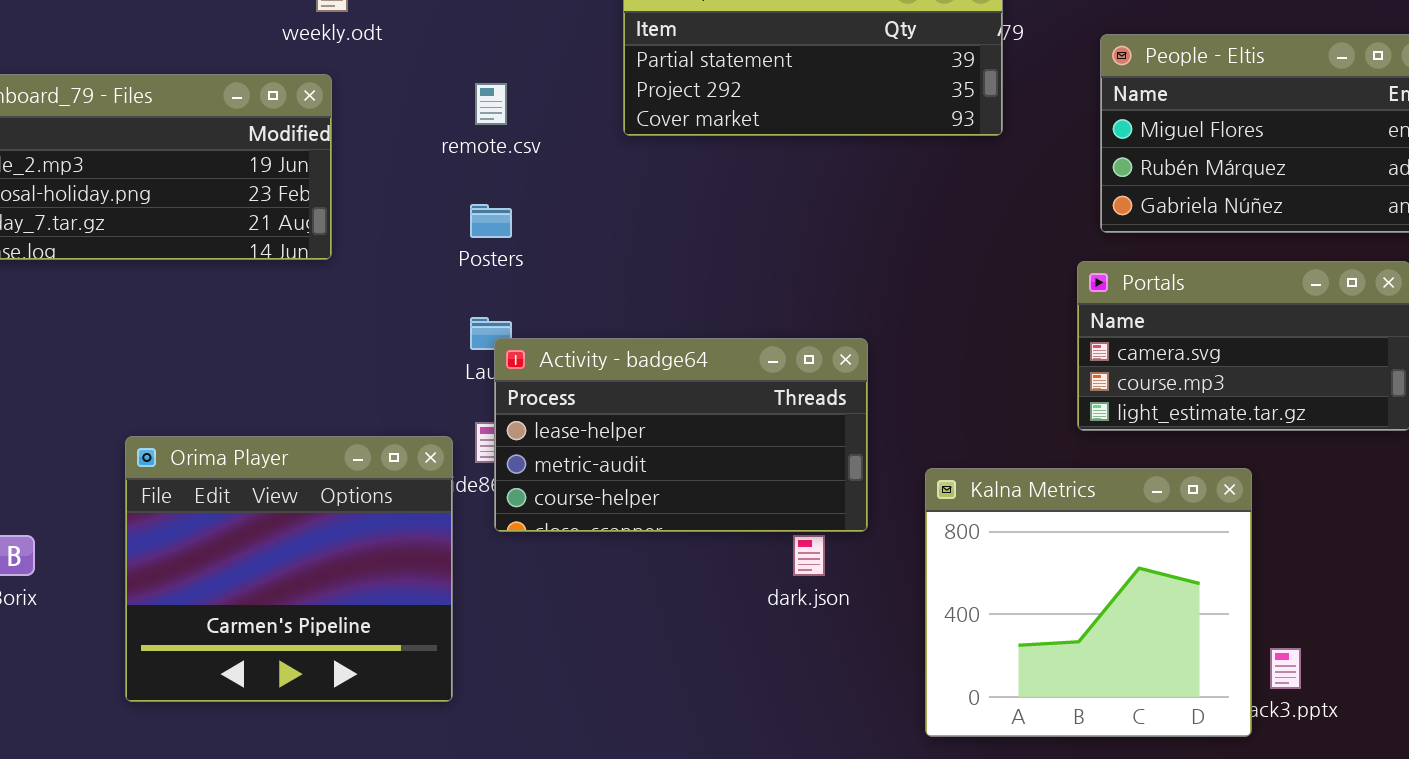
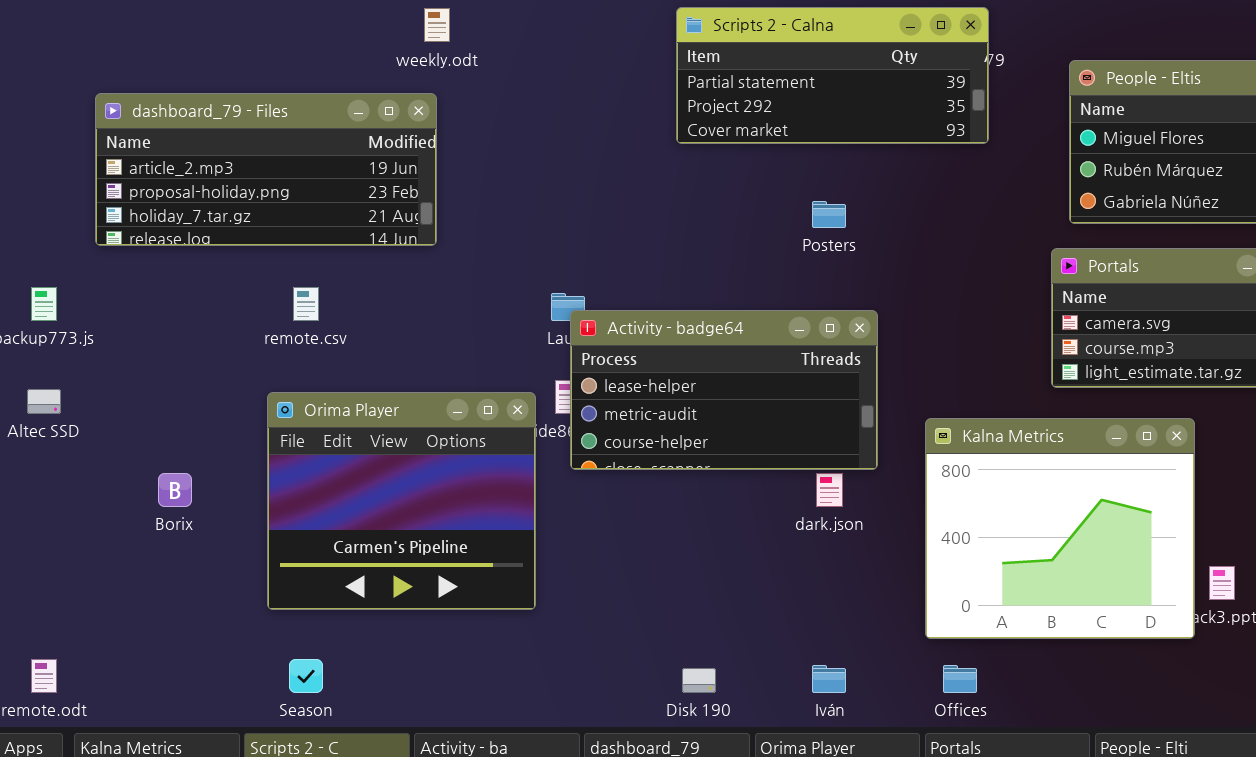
remote.csv: [475,83,507,125] -> [293,287,319,321], moved
Posters: [470,204,512,238] -> [812,201,846,228], moved

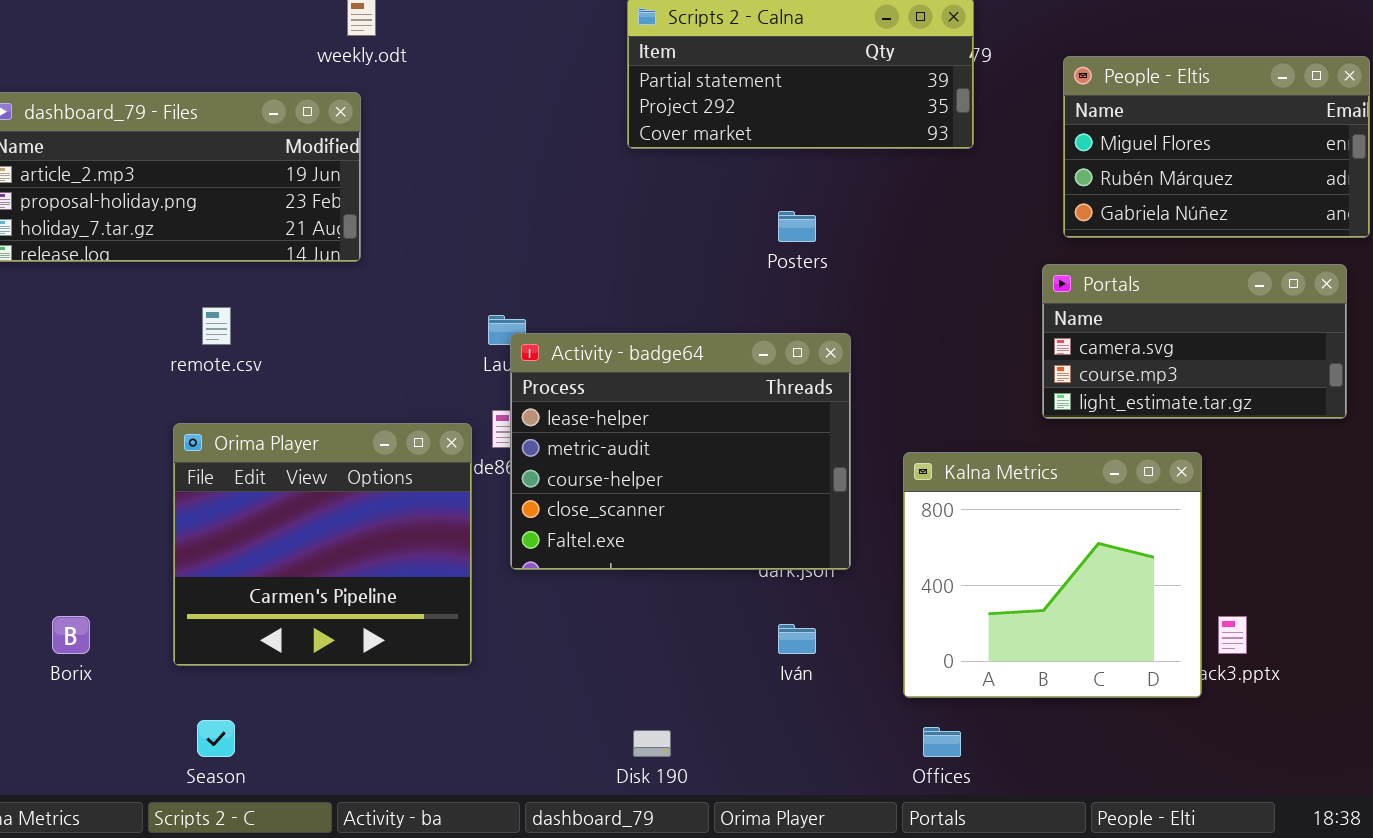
Activity - badge64: [570,310,878,470] -> [510,333,851,570], resized
Borix: [158,473,192,507] -> [52,616,90,654], moved
Iván: [812,665,846,693] -> [778,624,816,654], moved

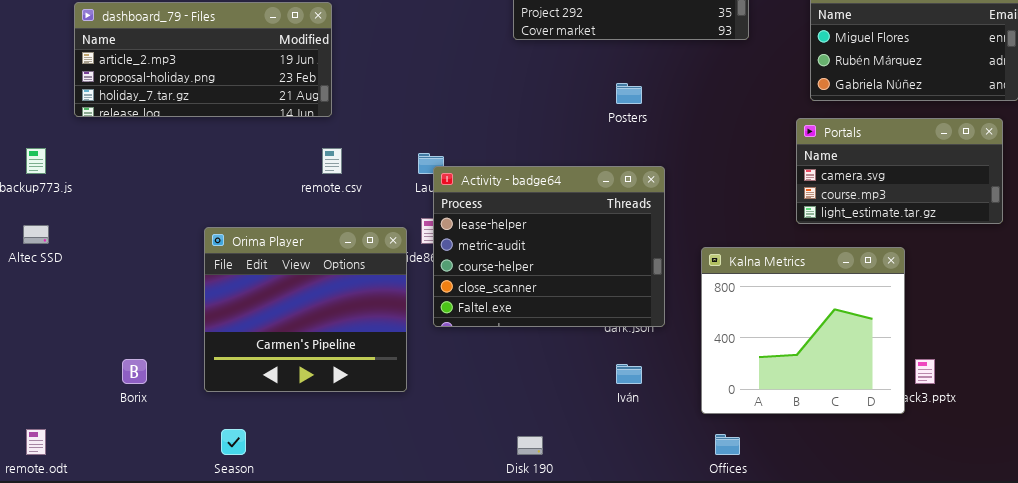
remote.csv: [202,307,231,345] -> [322,148,342,174], moved

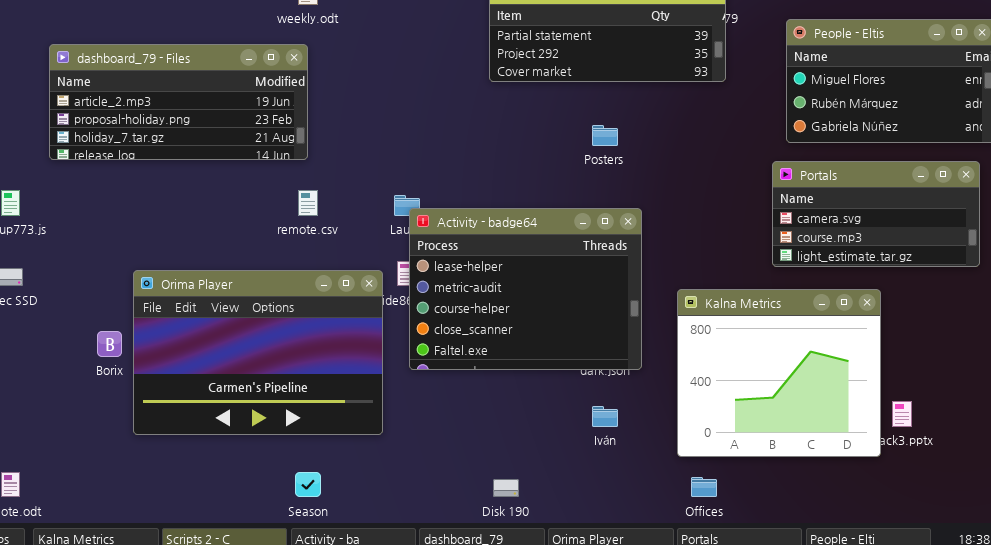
Orima Player: [204,227,407,392] -> [133,270,383,435], resized
Borix: [122,359,147,384] -> [97,331,122,357], moved
Season: [221,429,246,455] -> [295,472,321,497], moved

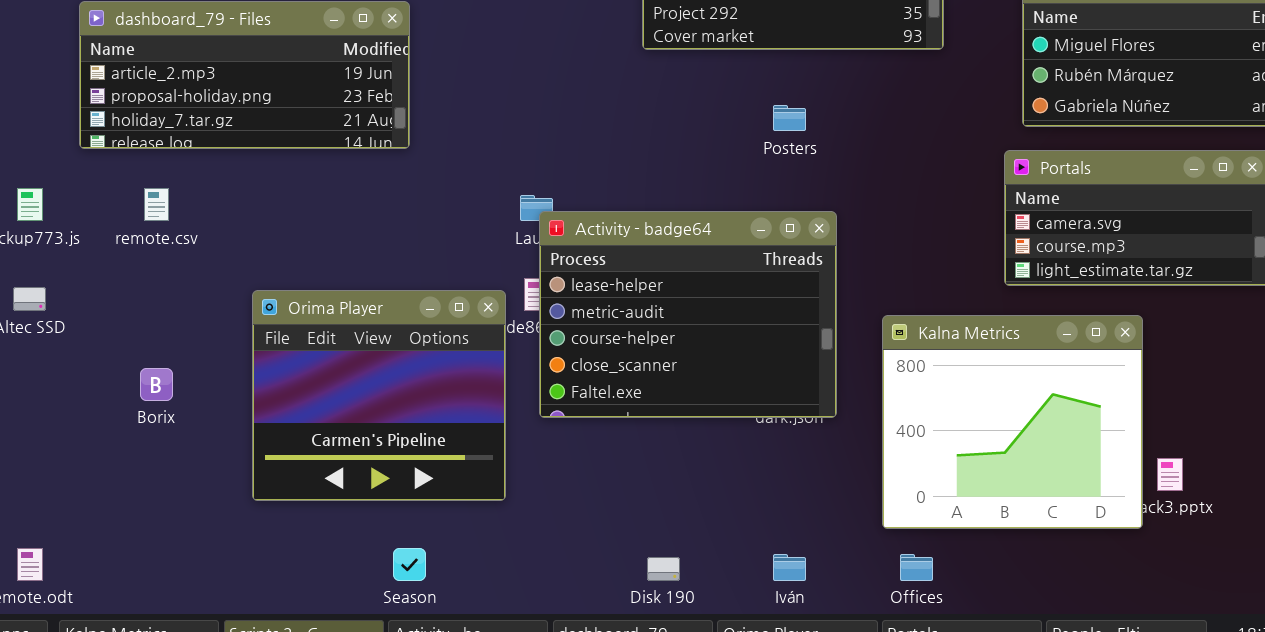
remote.csv: [298,190,318,216] -> [144,188,169,221], moved
Orima Player: [133,270,383,435] -> [252,290,506,501], resized
Iván: [592,406,618,427] -> [773,554,806,581], moved

